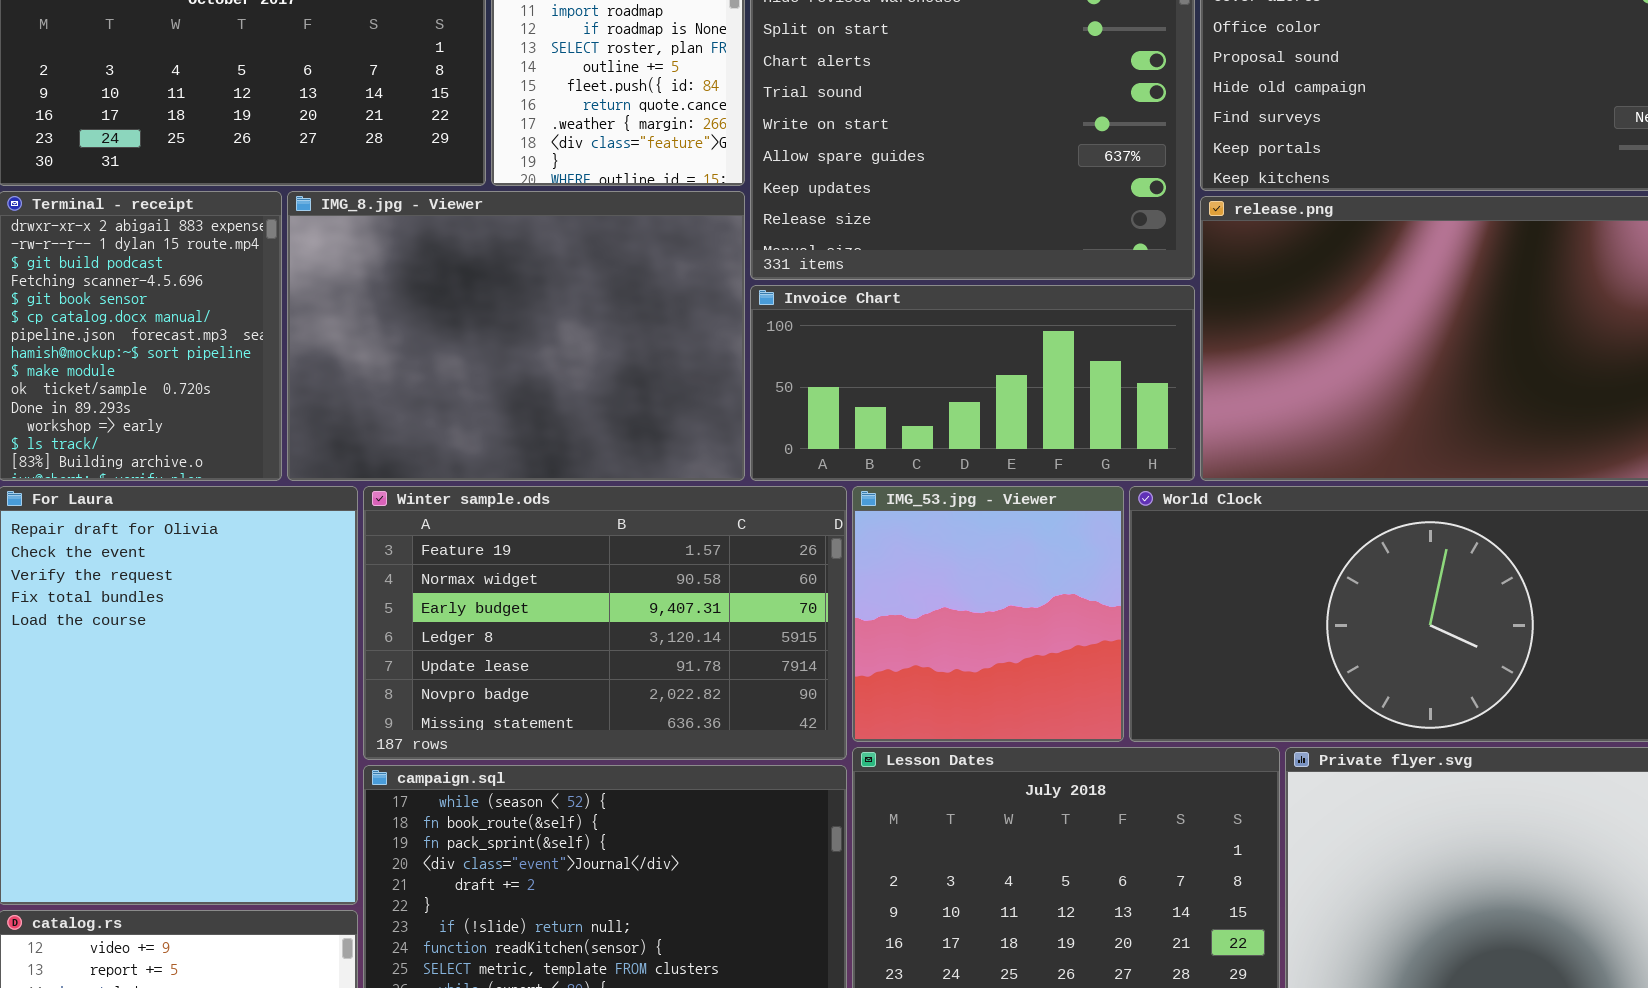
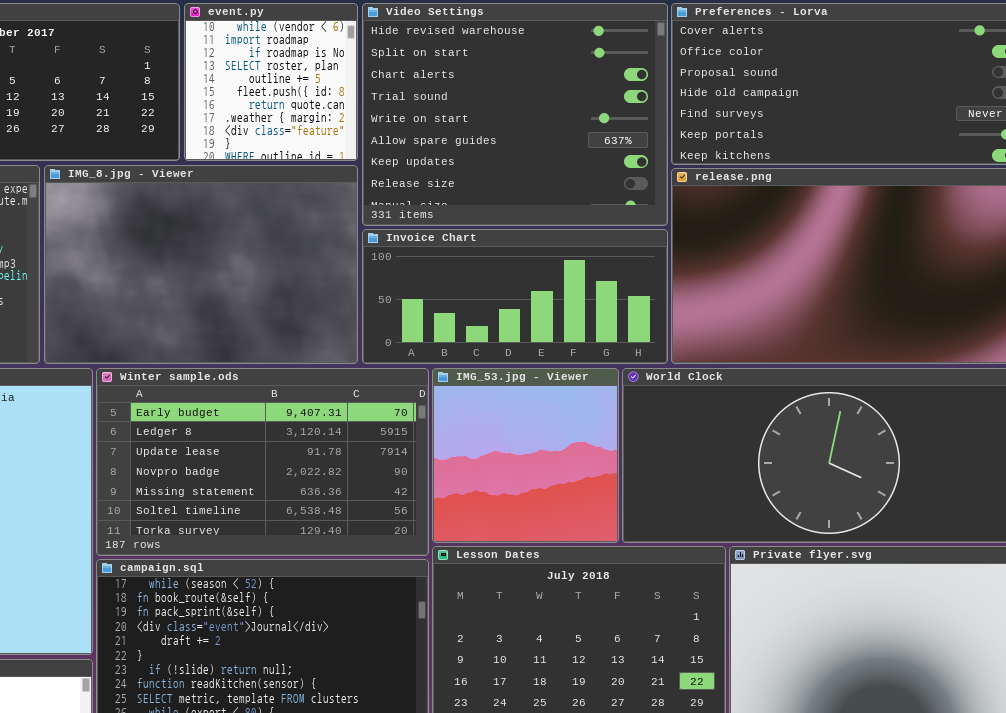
Winter sample.ods: [363,486,847,760] -> [96,368,429,556], scrolled down 2 rows

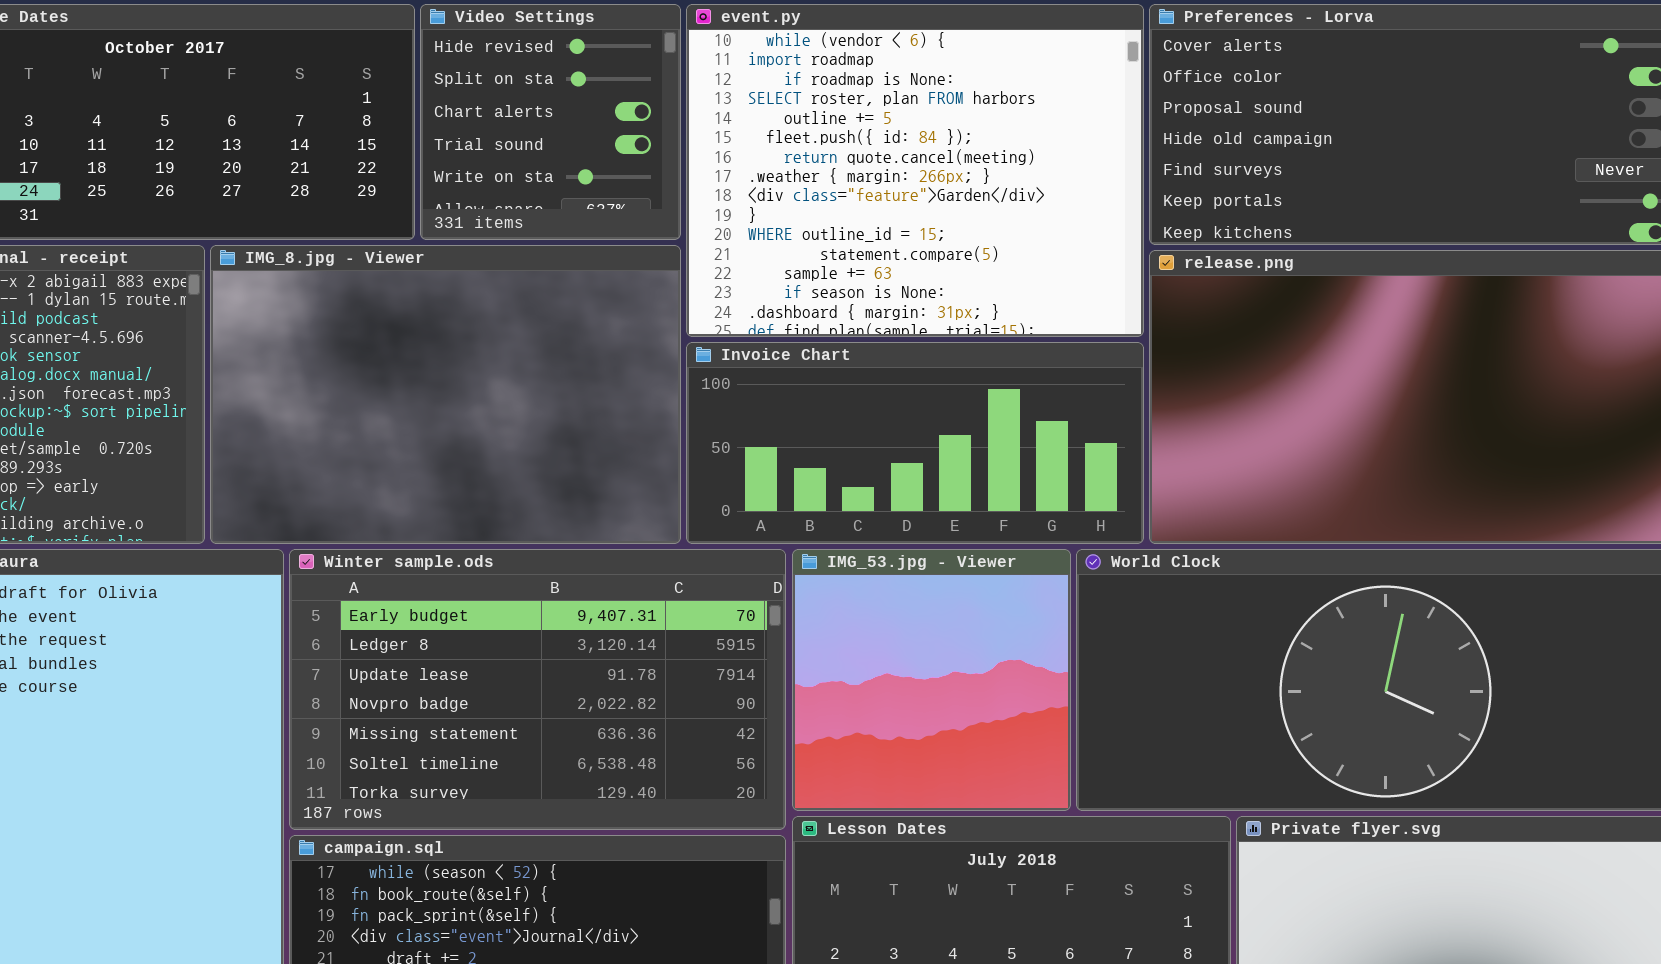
event.py: [184,3,358,161] -> [686,4,1144,337], moved, resized
Video Settings: [362,3,668,226] -> [420,4,681,240], moved, resized

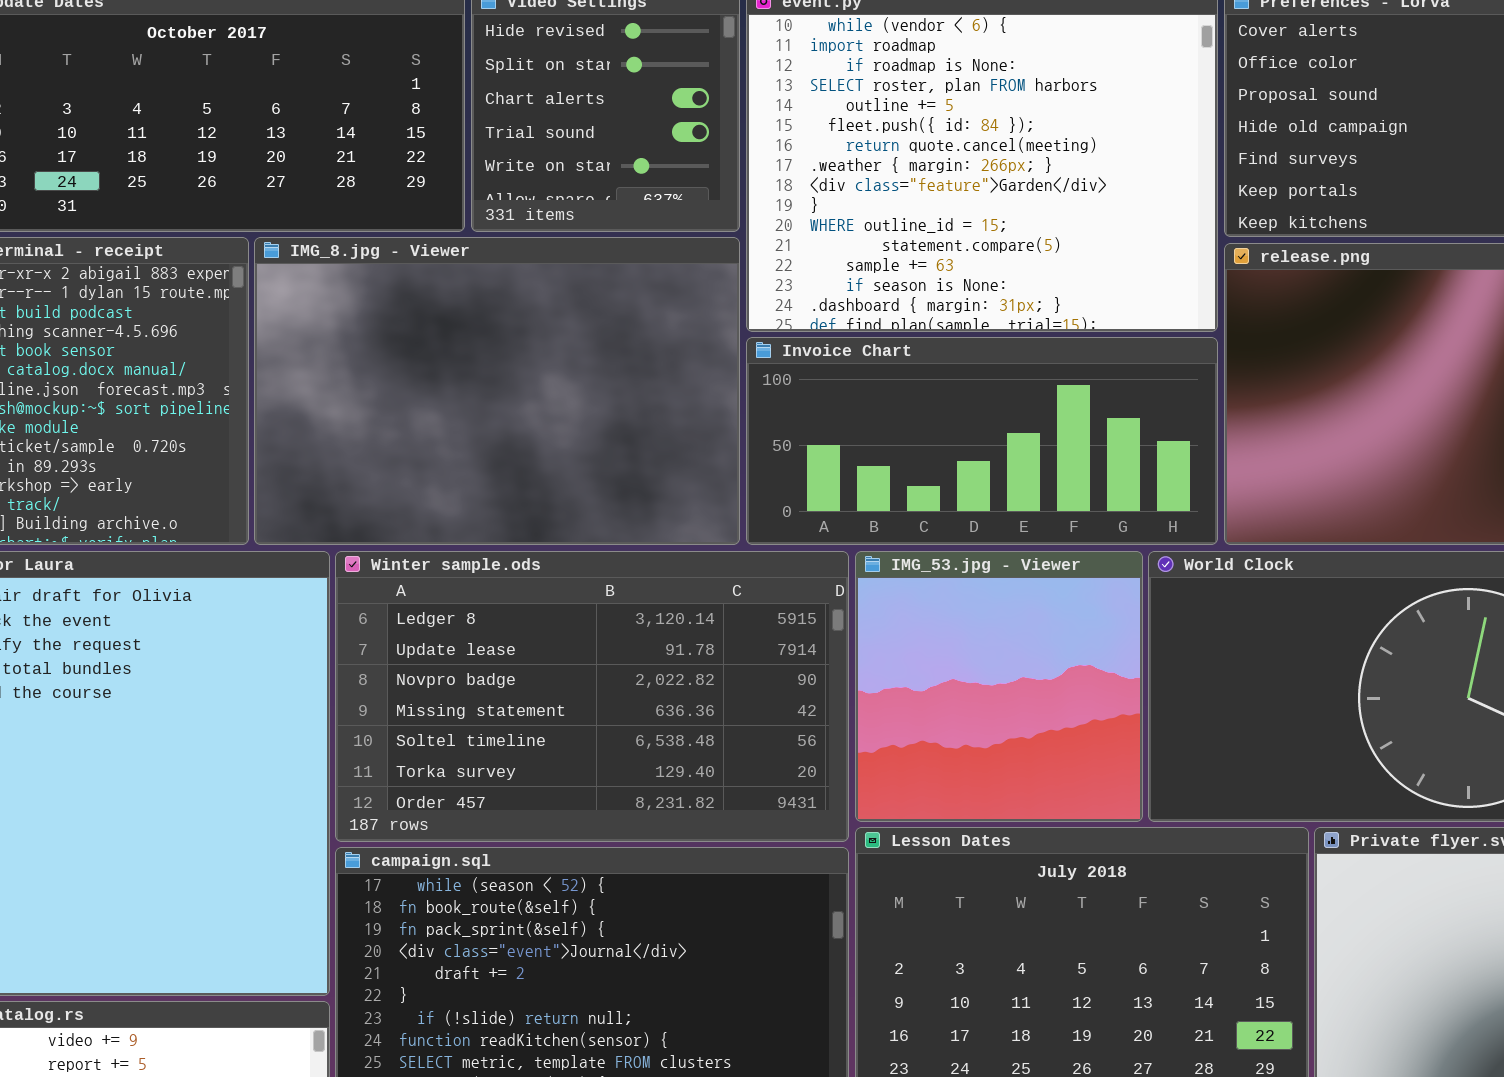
Winter sample.ods: [289,549,786,830] -> [335,551,849,842], scrolled down 1 row

